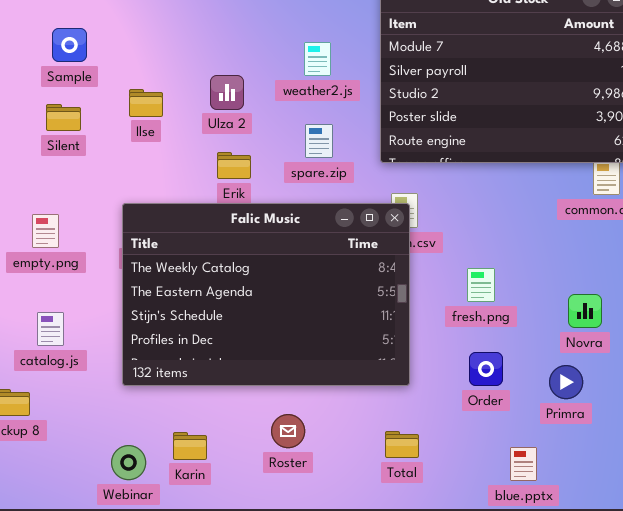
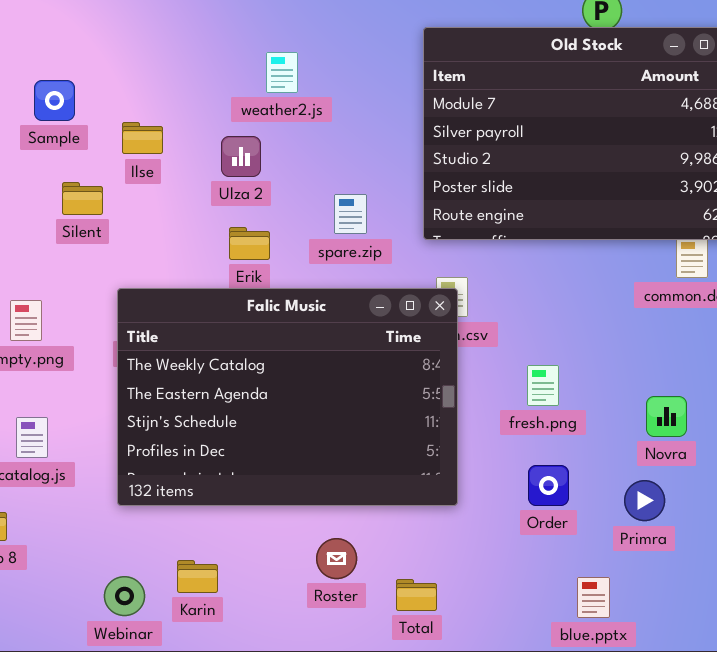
weather2.js: [304,42,331,76] -> [266,52,298,93], moved
Ilse: [129,89,163,117] -> [122,122,163,154], moved
Silent: [46,104,81,131] -> [62,182,103,215], moved
Roster: [271,414,305,448] -> [316,538,357,579], moved
Total: [385,431,419,458] -> [396,579,437,611], moved

